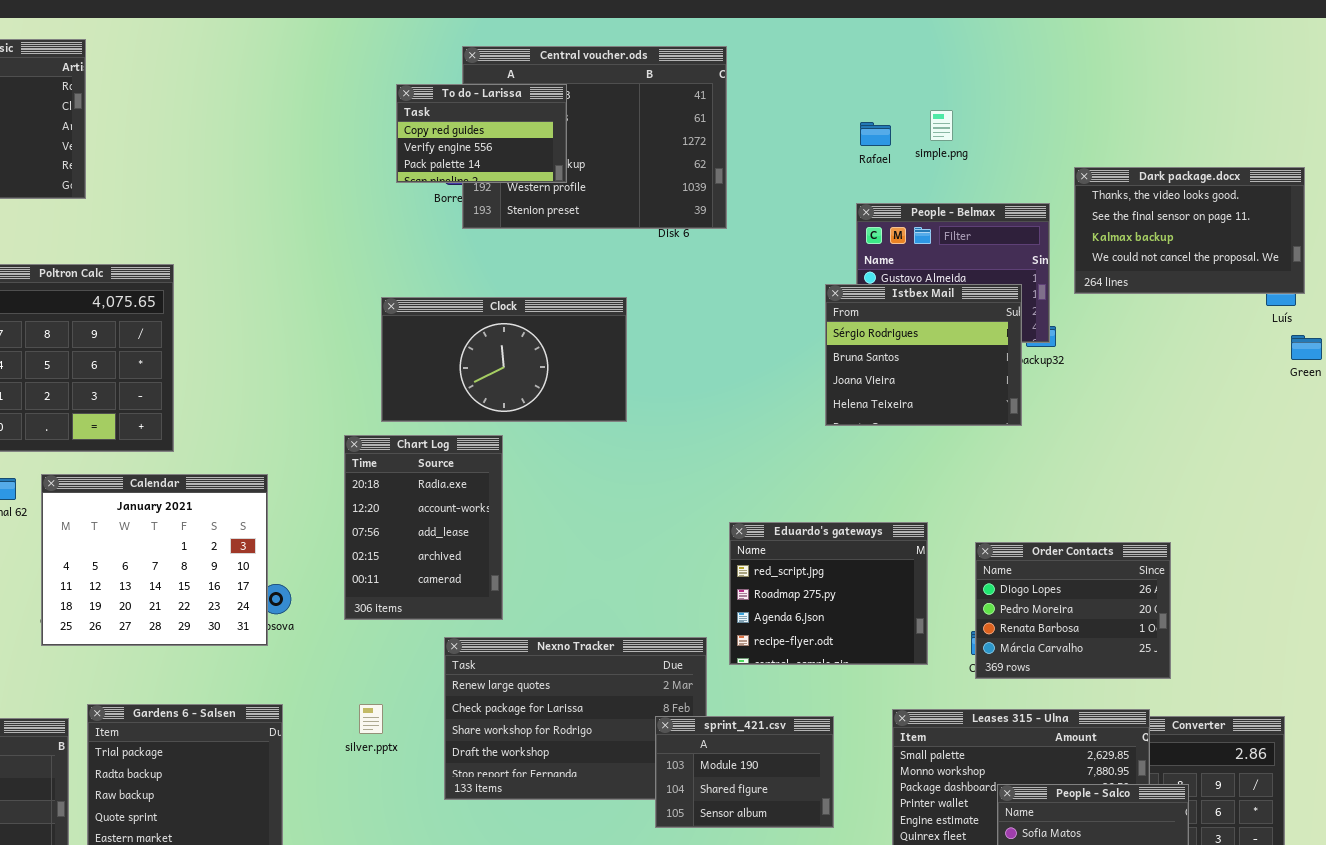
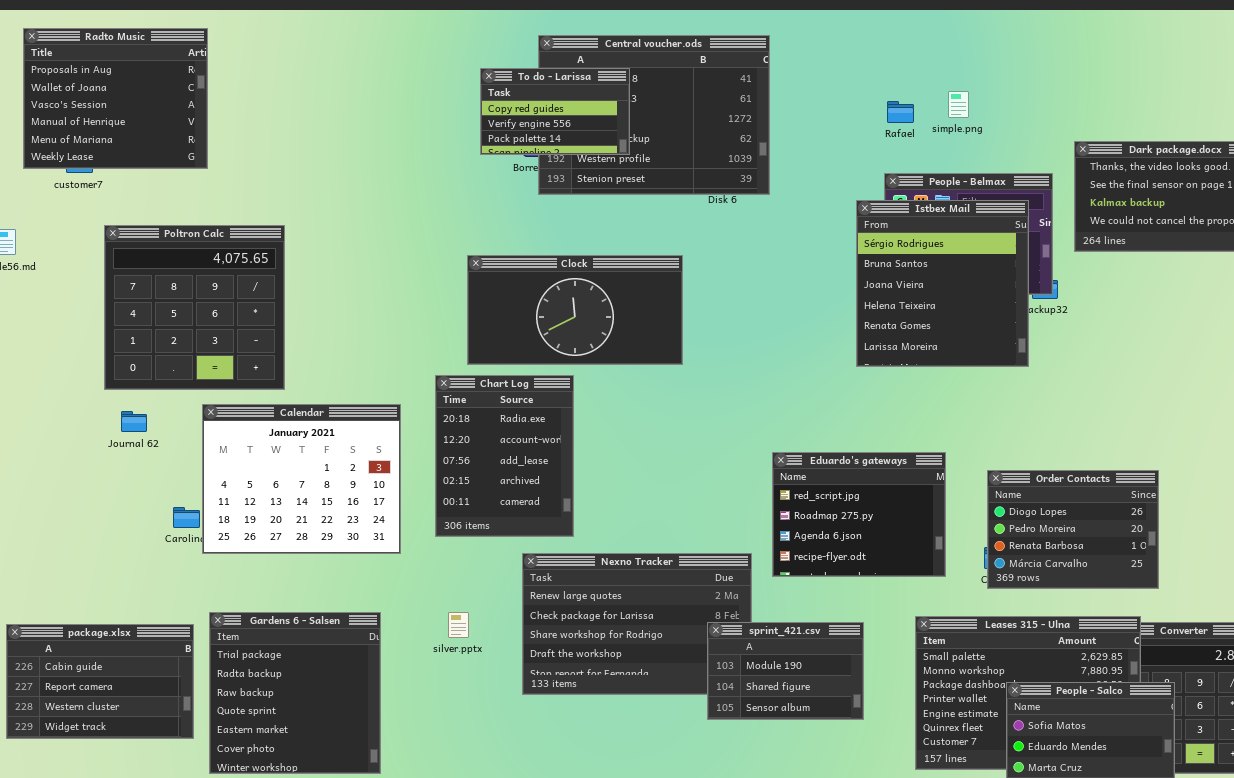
Istbex Mail: [825,284,1022,426] -> [856,200,1029,367], resized
Calendar: [41,474,268,646] -> [202,404,401,554], moved

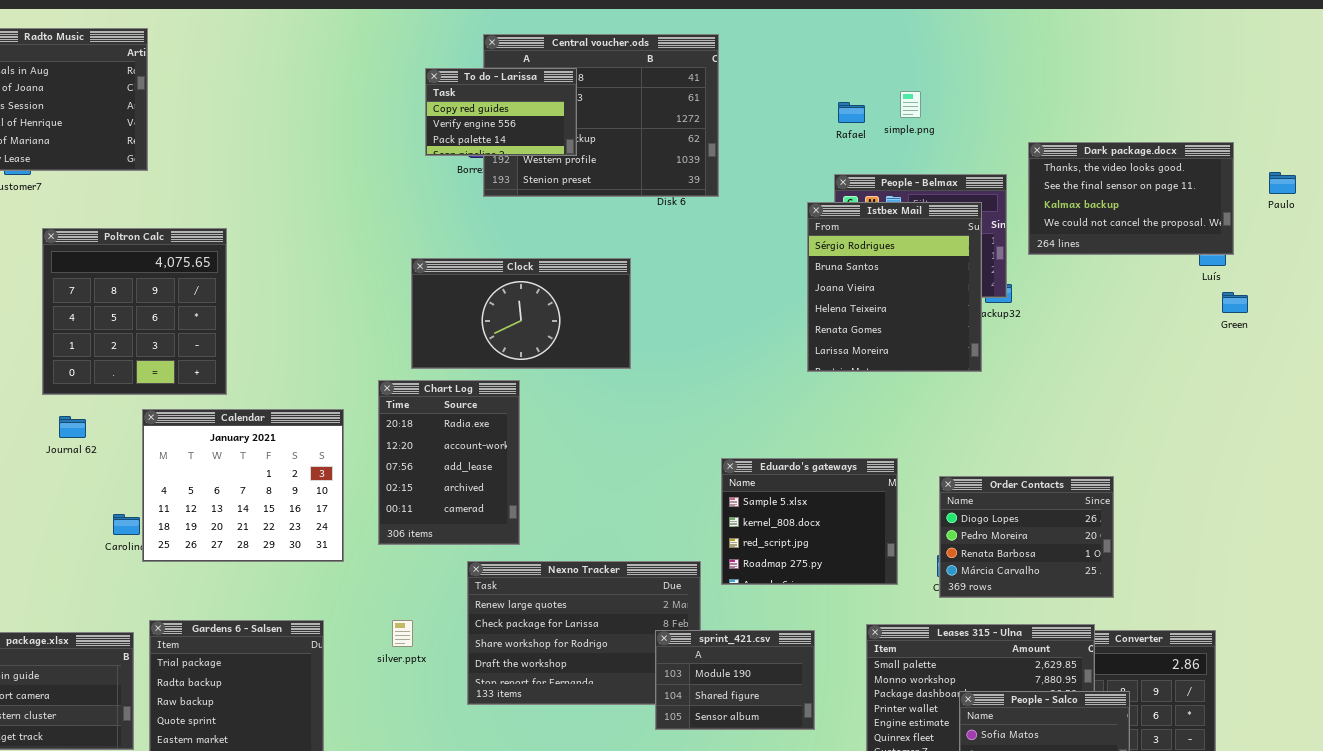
Eduardo's gateways: [772,452,946,577] -> [721,458,898,585], scrolled up 2 rows

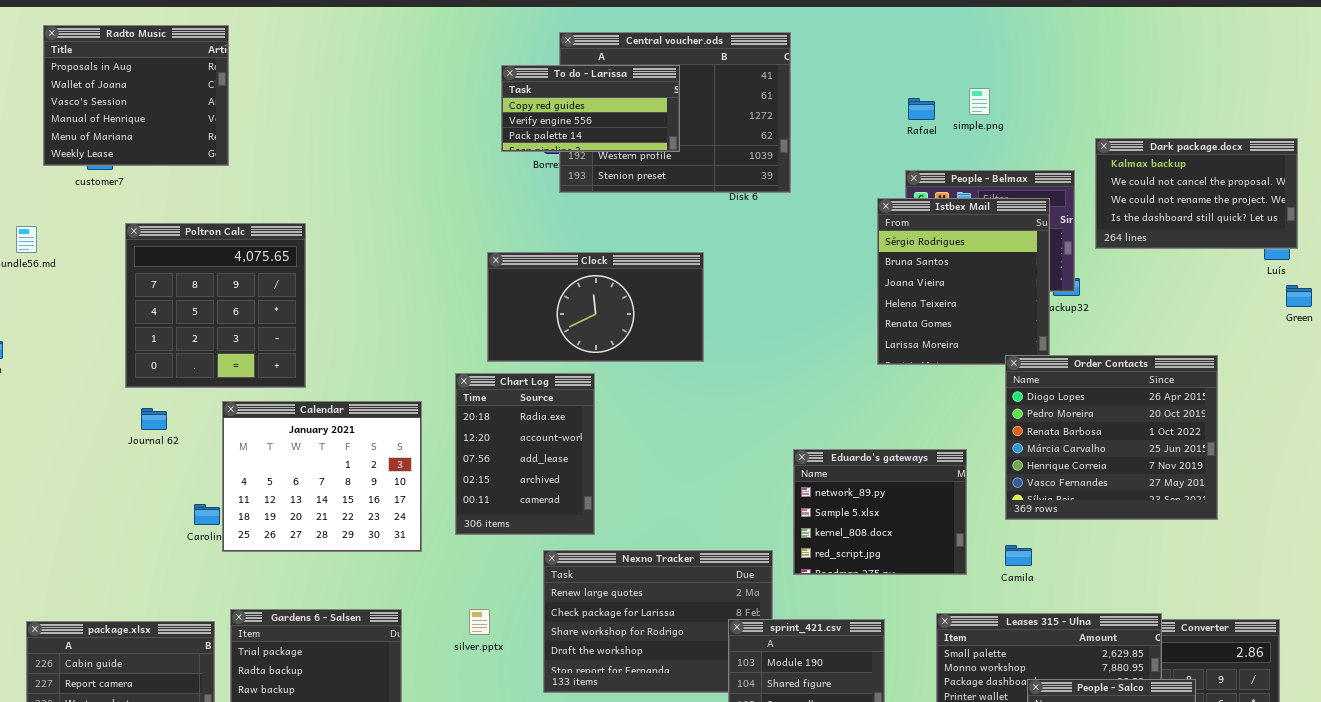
To do - Larissa: [425,68,577,156] -> [501,65,680,152], resized
Dark package.docx: [1028,142,1234,255] -> [1095,138,1298,249], scrolled down 2 rows
Eduardo's gateways: [721,458,898,585] -> [793,449,967,575], scrolled up 1 row
Order Contacts: [939,476,1114,598] -> [1005,355,1218,520], moved, resized

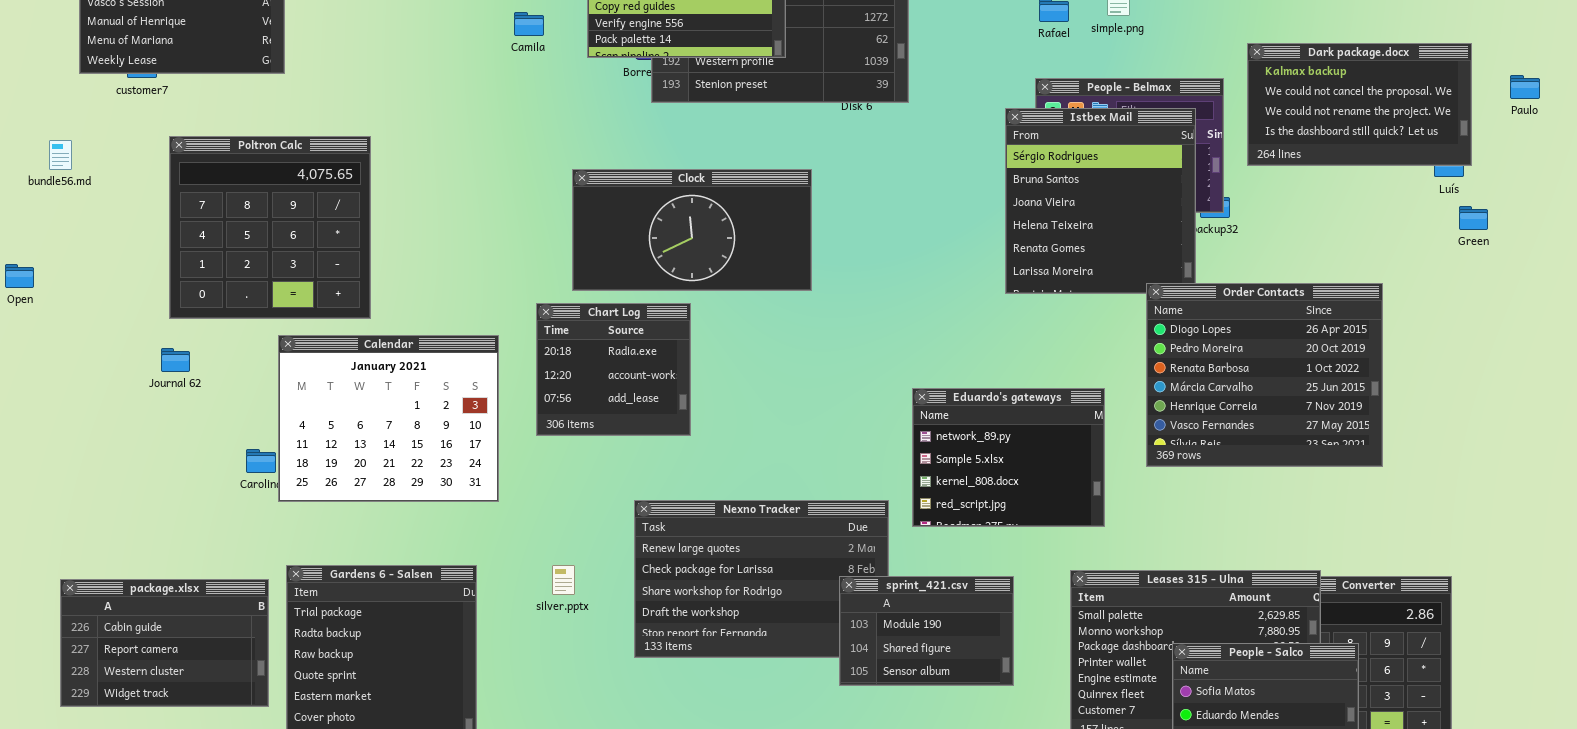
Chart Log: [455,373,595,535] -> [536,303,691,436], resized
Journal 62: [141,408,167,430] -> [161,348,190,372], moved
Camila: [1005,545,1032,566] -> [514,12,544,36], moved

